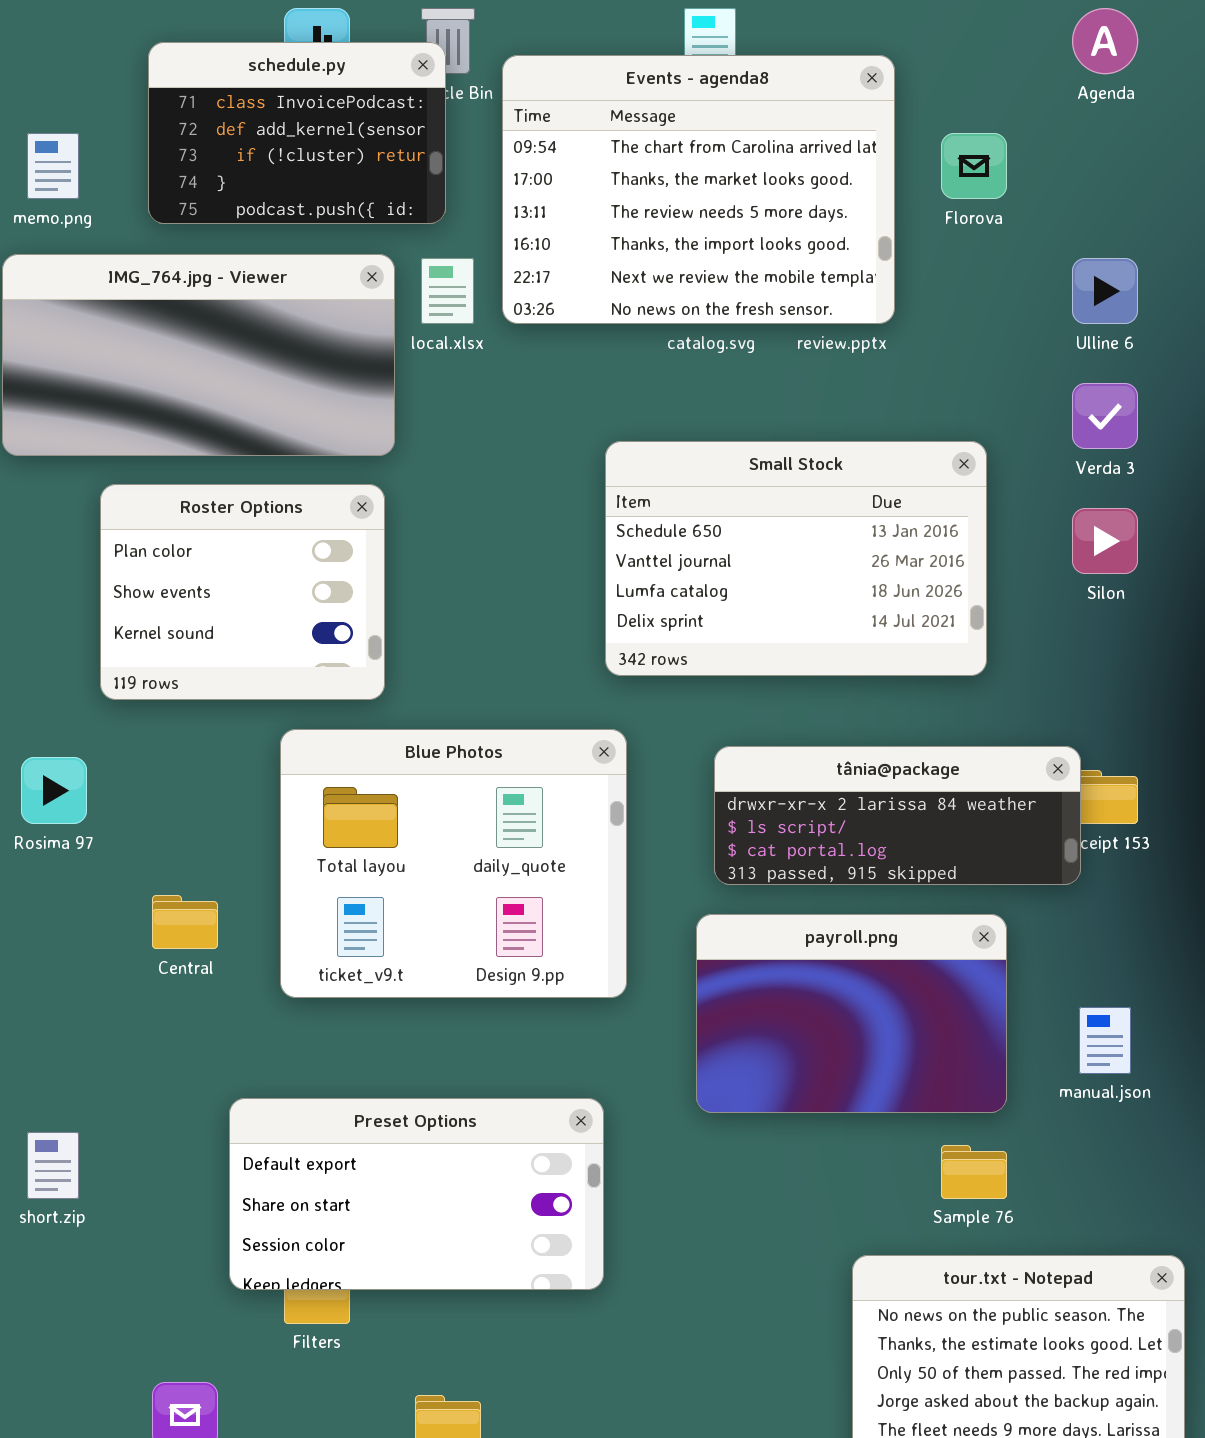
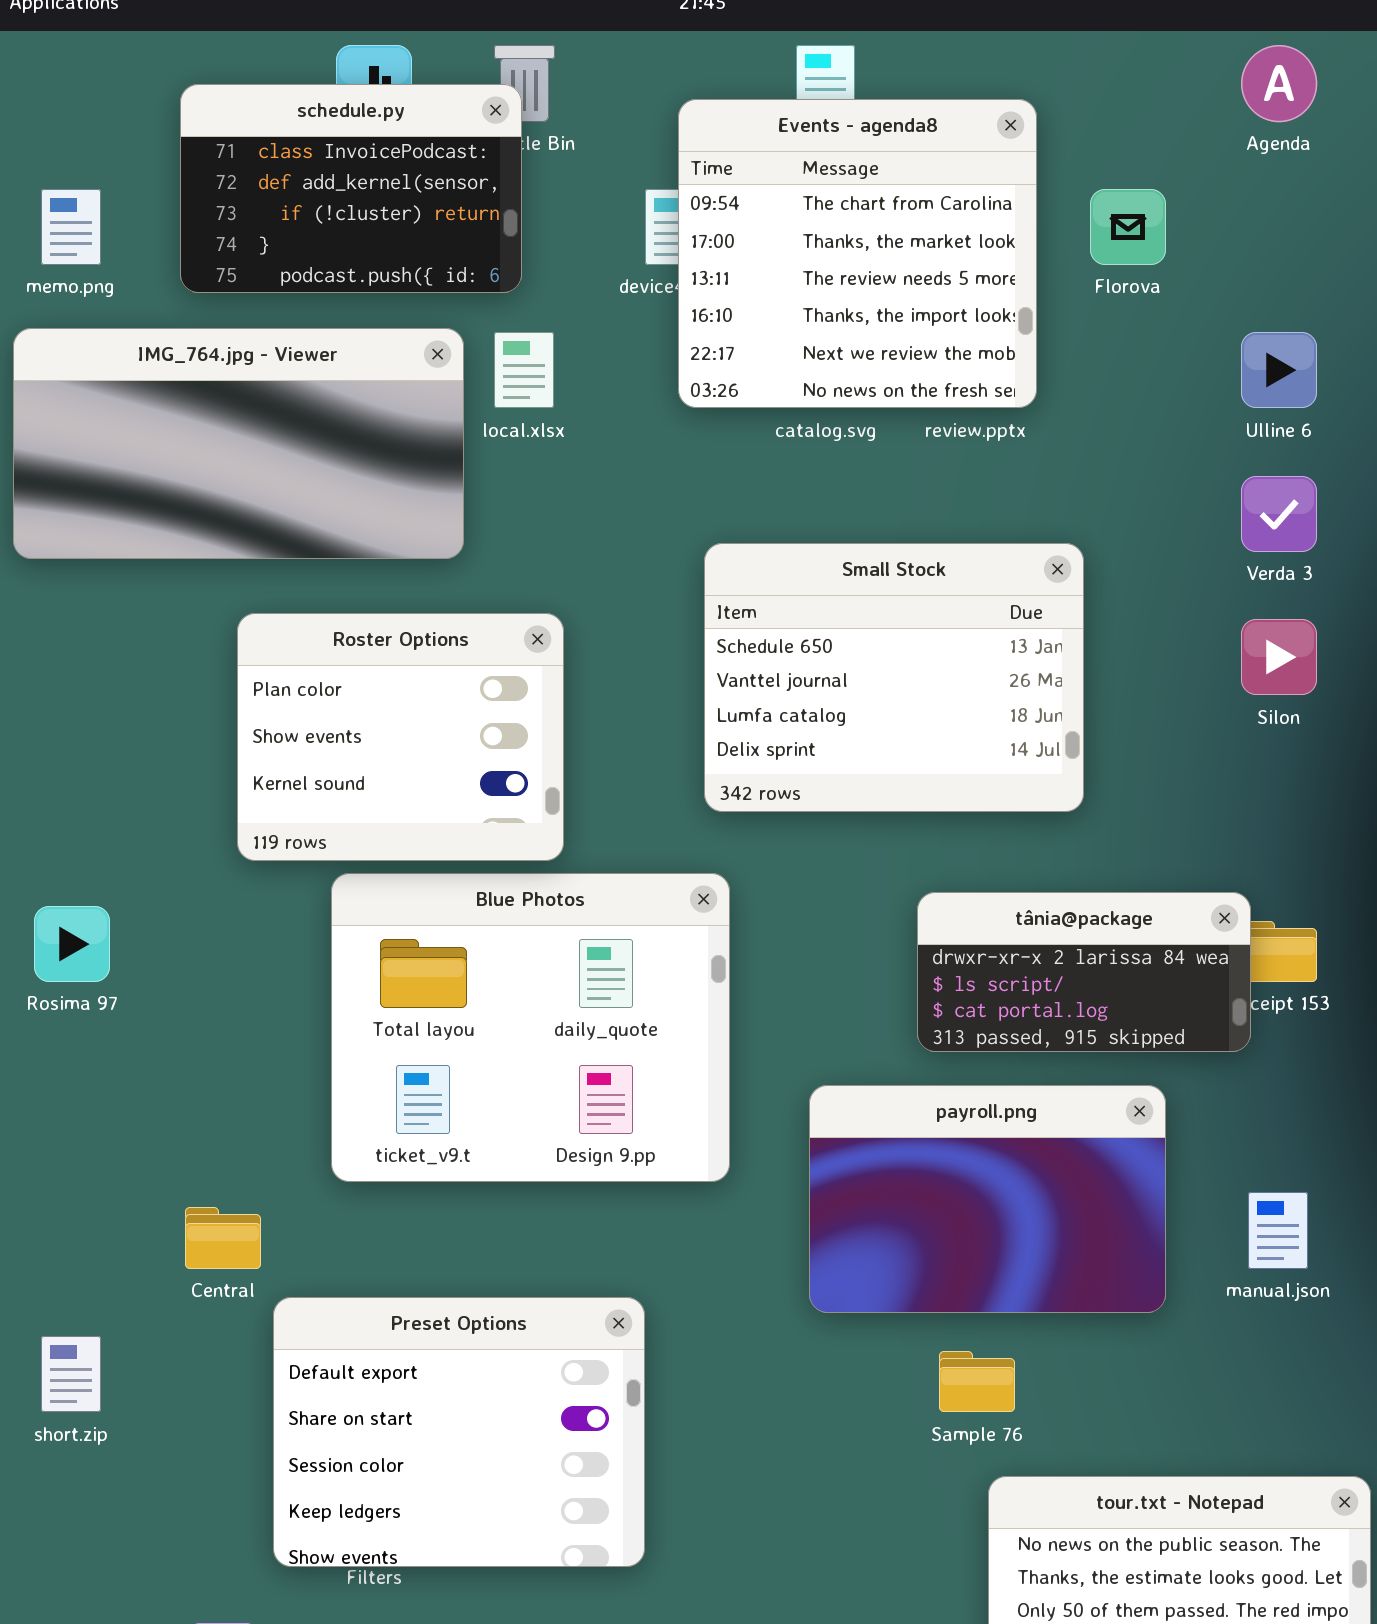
Events - agenda8: [502,55,895,324] -> [678,99,1037,408], resized
Small Stock: [605,441,987,676] -> [704,543,1084,812], resized
Roster Options: [100,484,385,700] -> [237,613,564,861], moved
tânia@package: [714,746,1081,885] -> [917,892,1251,1052], resized
Central: [152,895,218,949] -> [185,1207,261,1269], moved
Preset Options: [229,1098,604,1290] -> [273,1297,645,1567], resized
Sample 76: [941,1145,1007,1199] -> [939,1351,1015,1412], moved

